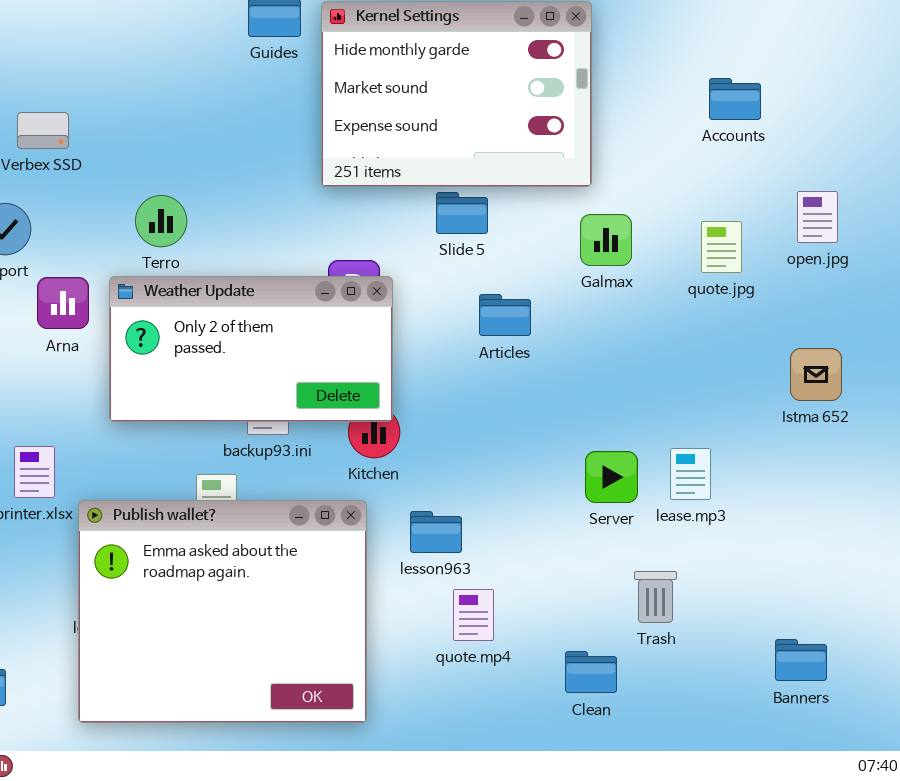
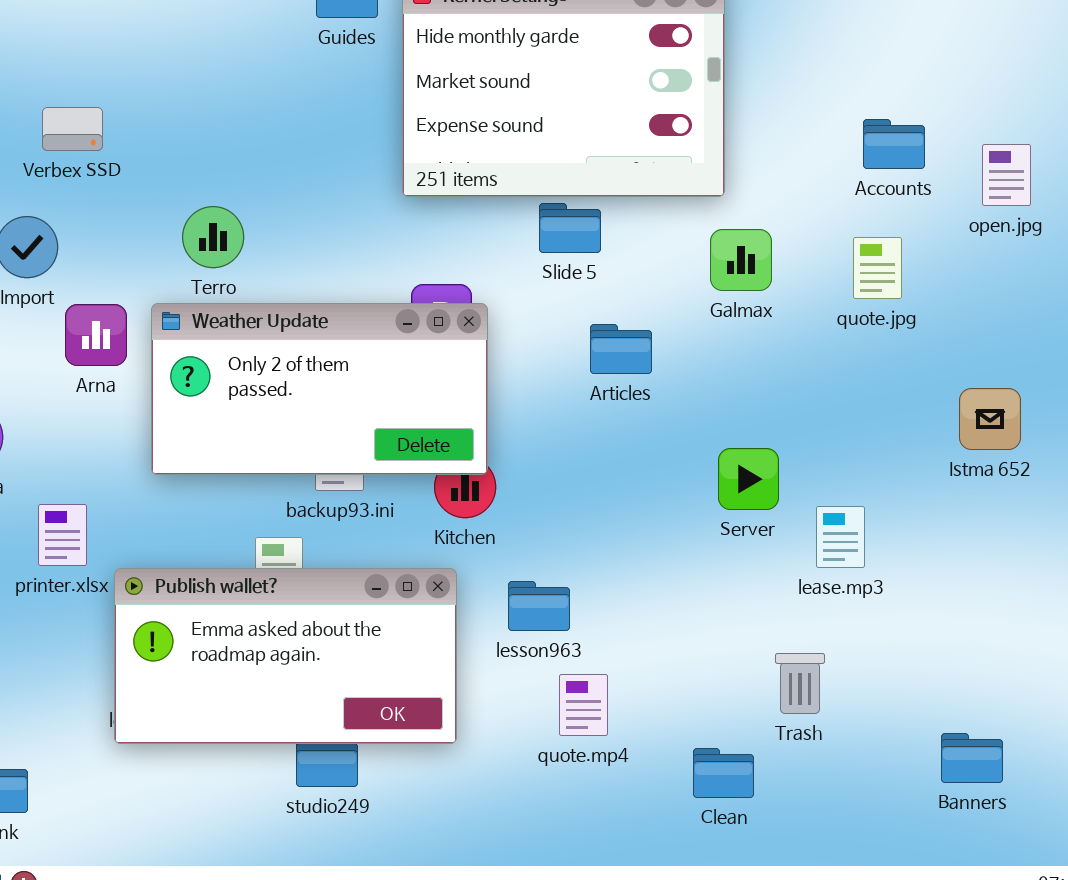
Accounts: [709,78,761,120] -> [863,119,925,169], moved
open.jpg: [797,191,838,243] -> [982,144,1031,206], moved
Server: [585,451,638,503] -> [718,448,779,510], moved
Publish wallet?: [78,500,367,723] -> [114,568,457,744], resized

